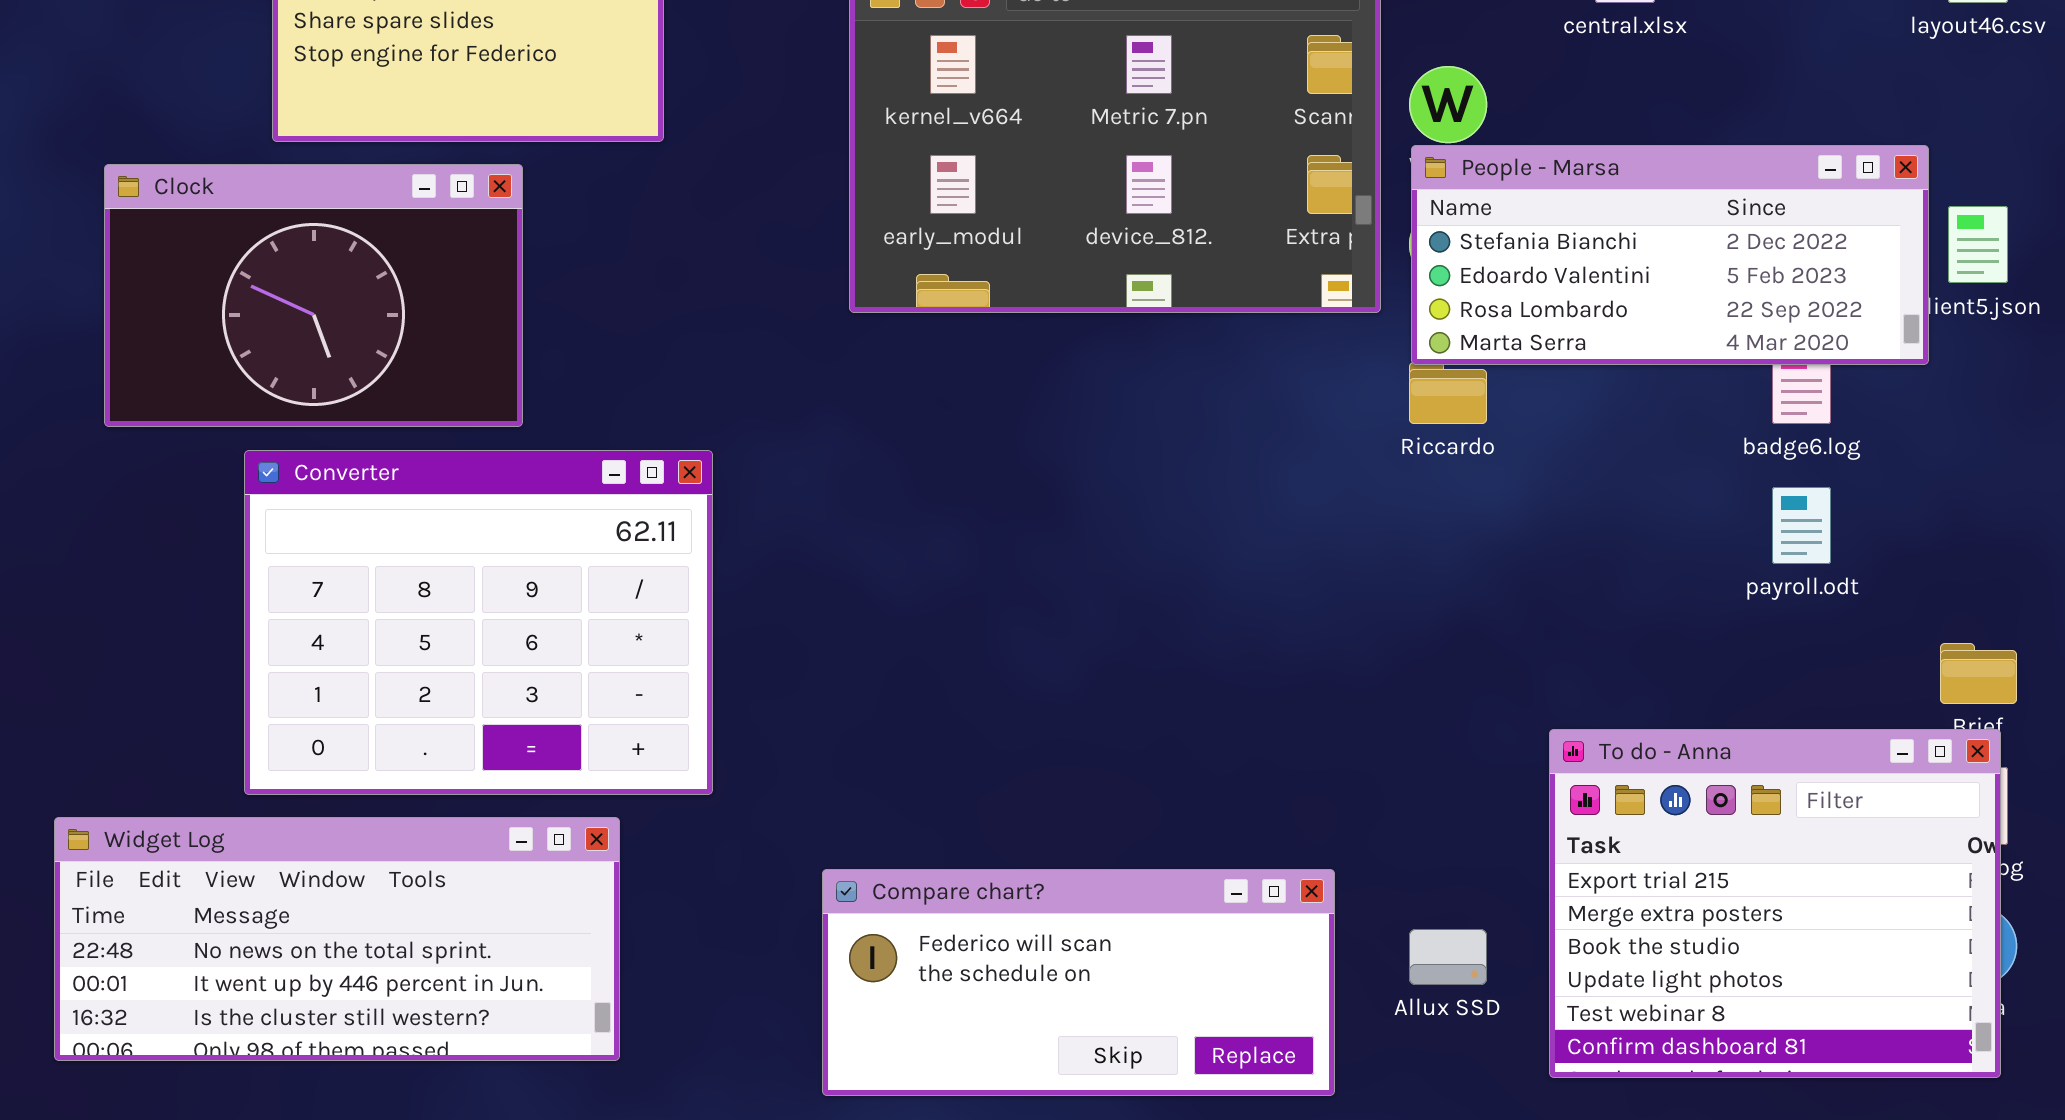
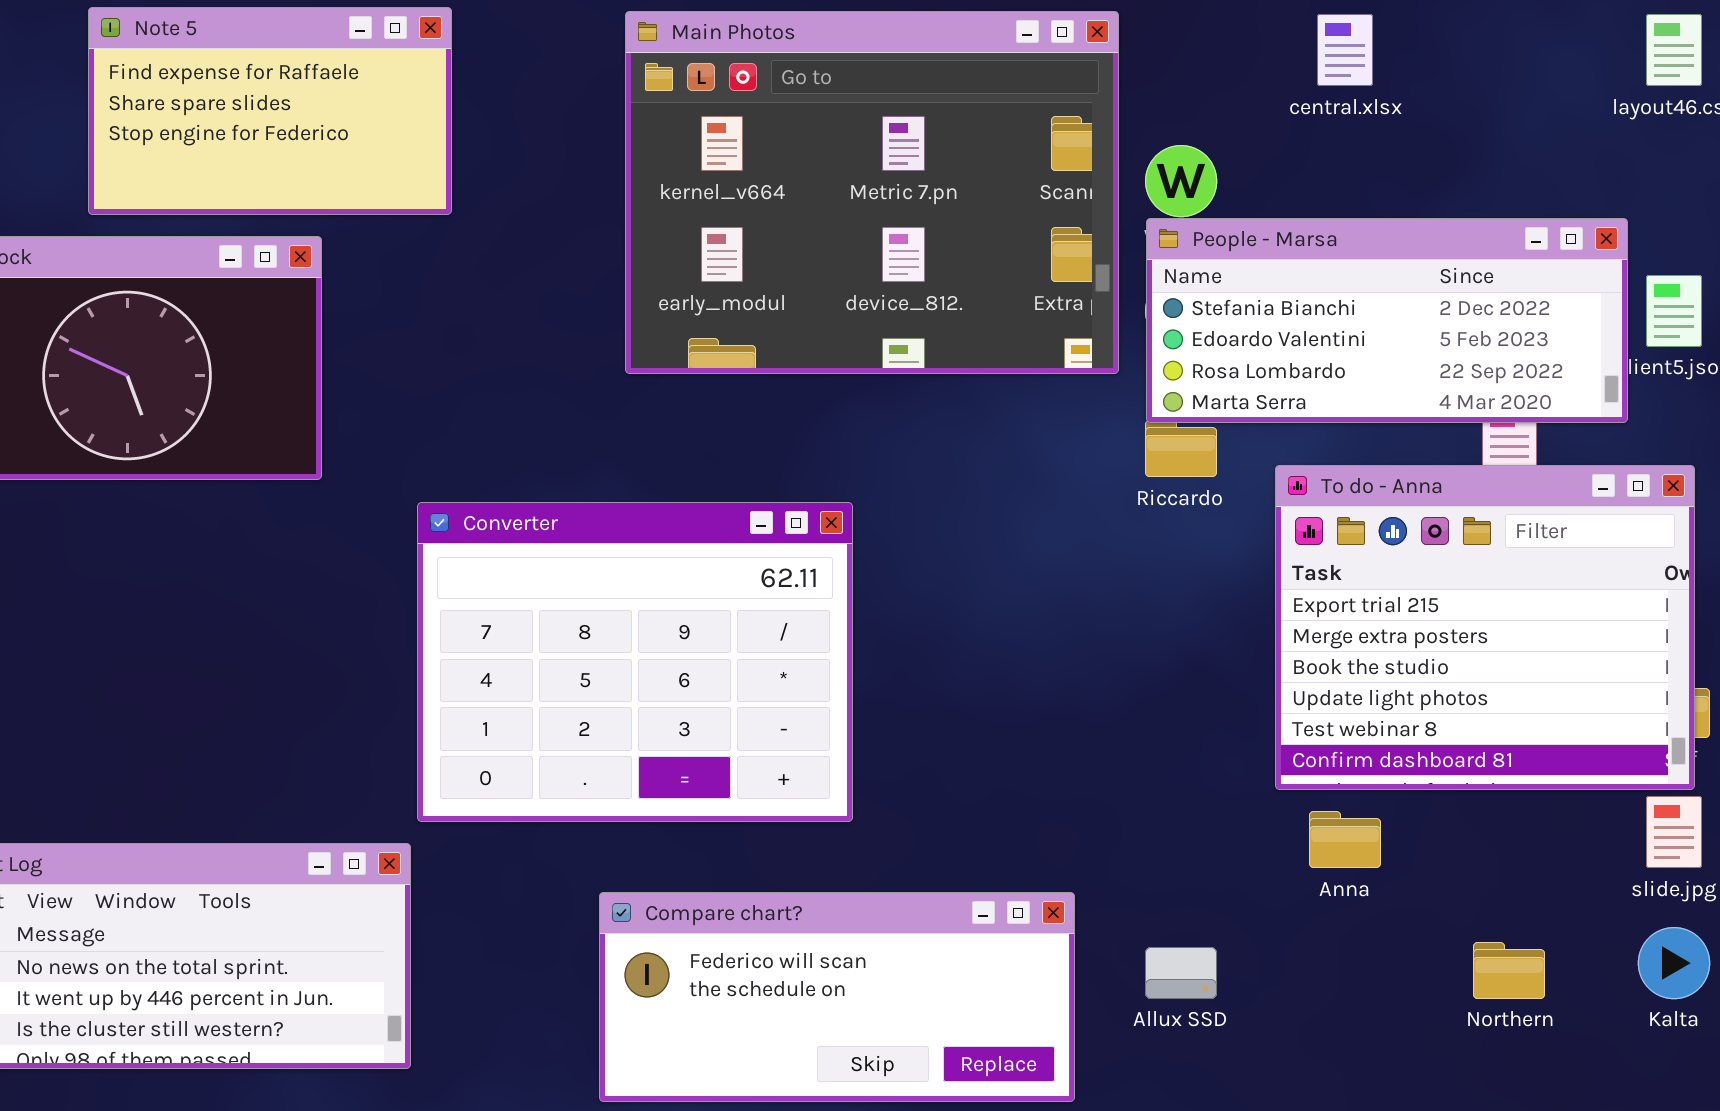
Converter: [244,450,713,795] -> [417,502,853,822], moved
To do - Anna: [1549,729,2001,1078] -> [1275,465,1695,790], moved

